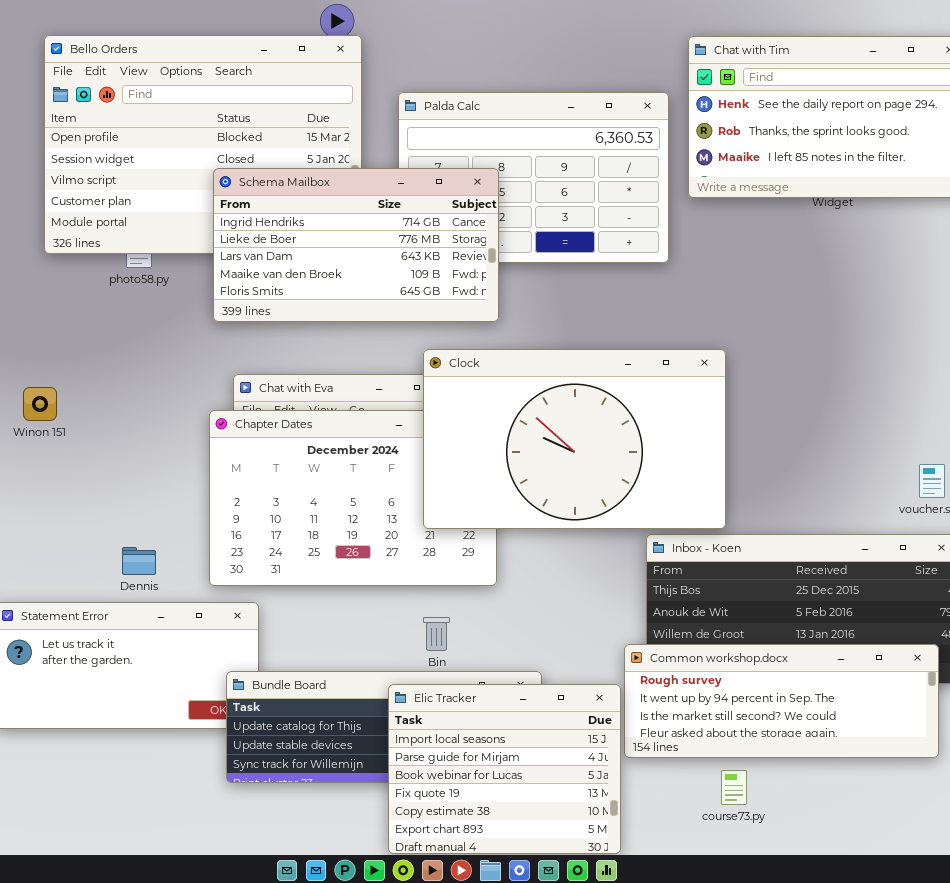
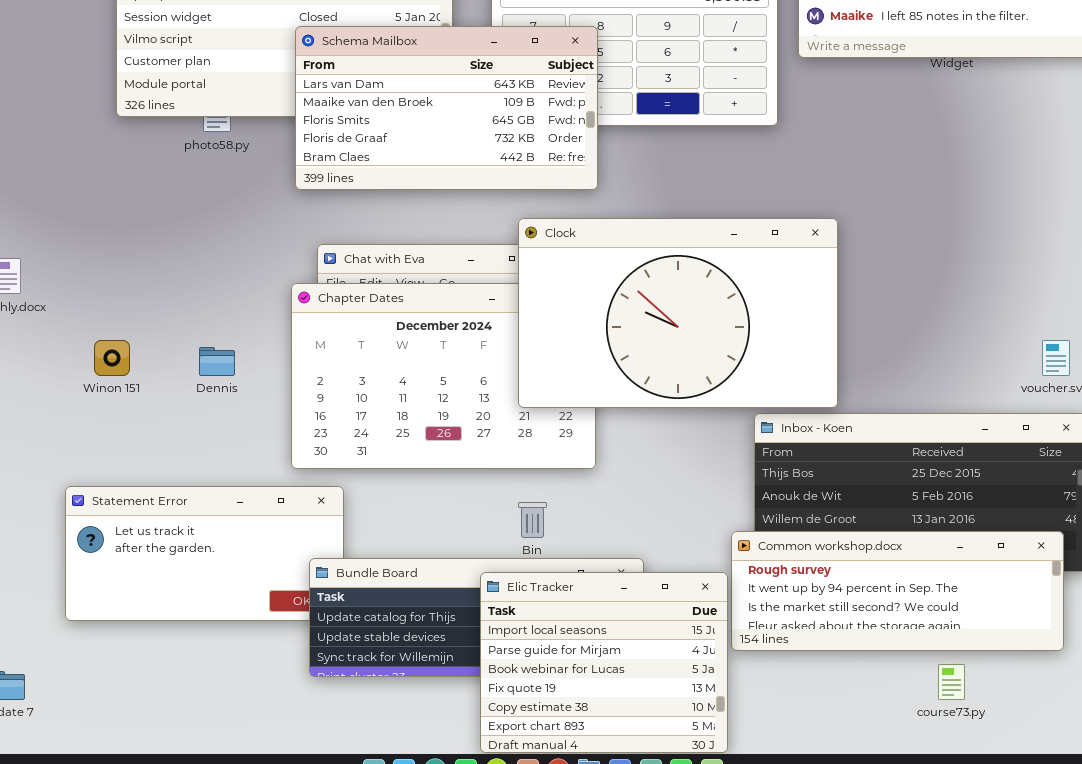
Schema Mailbox: [213,168,499,322] -> [295,26,598,190], scrolled down 2 rows
Winon 151: [23,387,57,421] -> [94,340,130,376], moved
Dennis: [122,547,156,575] -> [199,347,235,376], moved
course73.py: [721,770,747,805] -> [938,664,965,700], moved

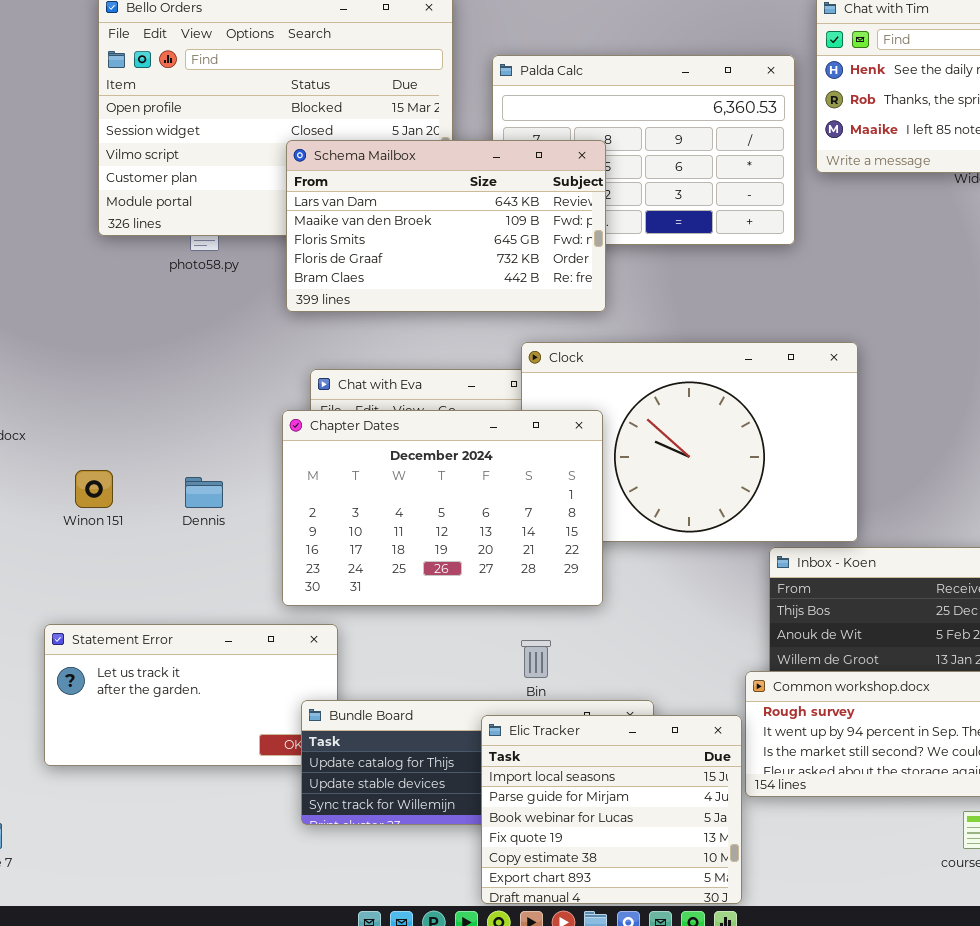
Chapter Dates: [291,283,596,469] -> [282,410,603,606], raised

